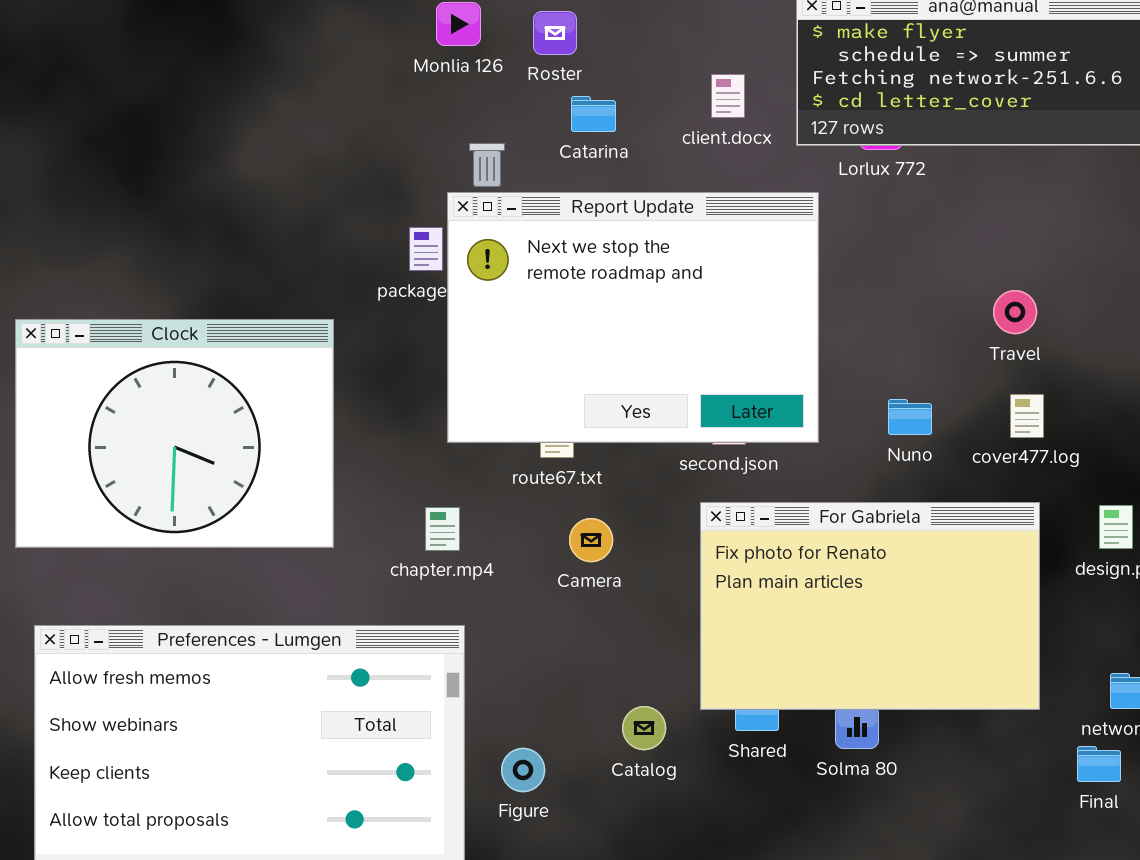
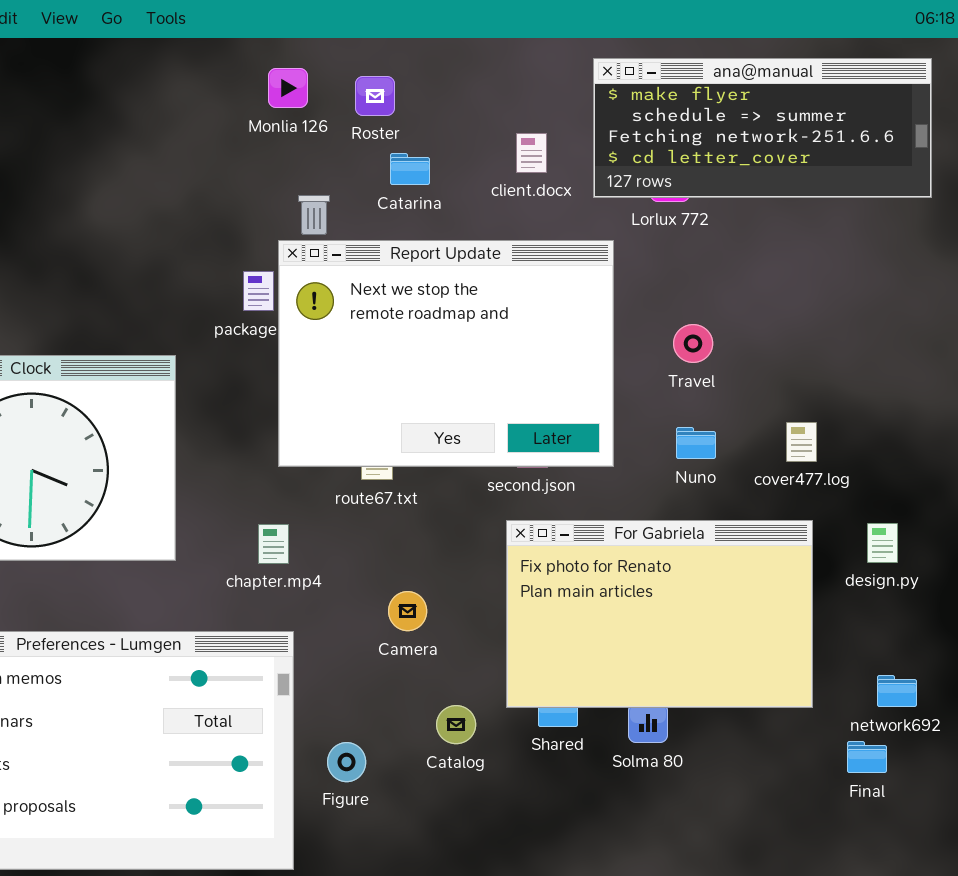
Travel: [993,290,1037,334] -> [673,324,713,363], moved
Camera: [569,518,613,562] -> [388,591,427,631], moved

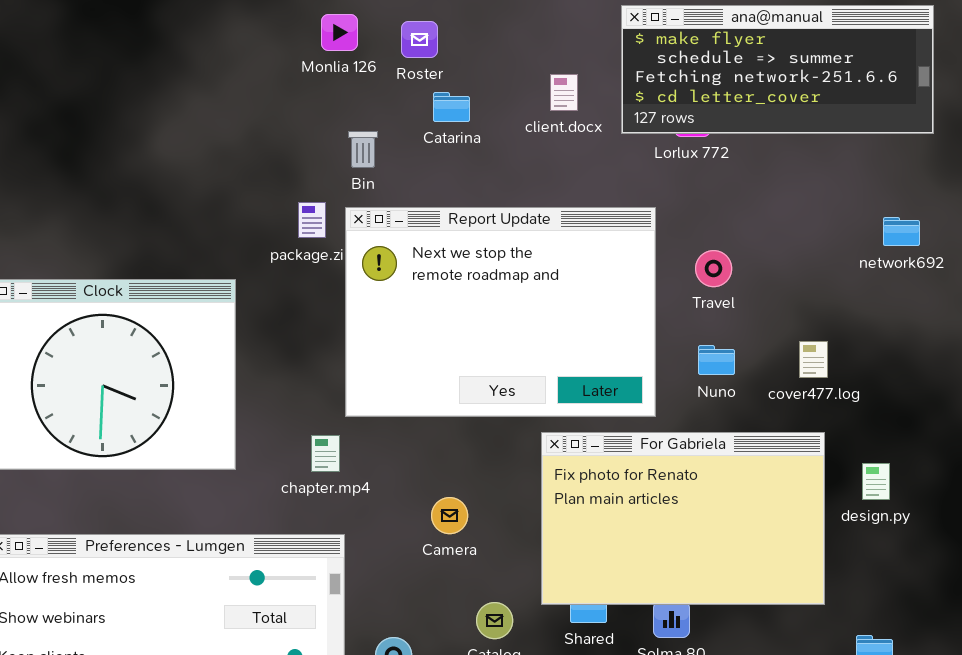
Report Update: [278,240,614,467] -> [345,207,656,417], moved
design.py: [867,523,898,563] -> [862,463,890,500], moved
network692: [877,675,917,707] -> [883,217,920,246], moved

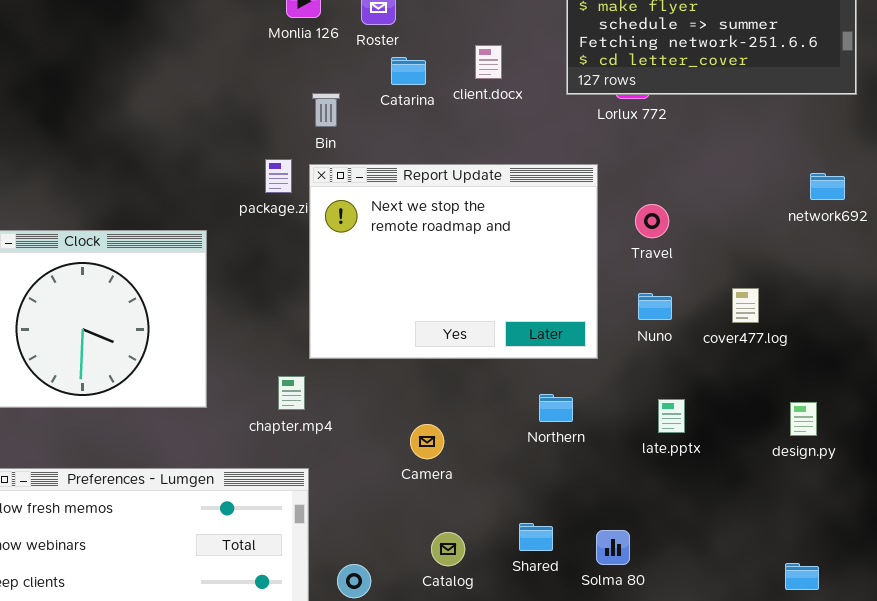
client.docx: [550,74,578,111] -> [475,45,502,79], moved
For Gabriela: [541,432,825,605] -> none, closed
Camera: [431,497,468,534] -> [410,424,444,459], moved

